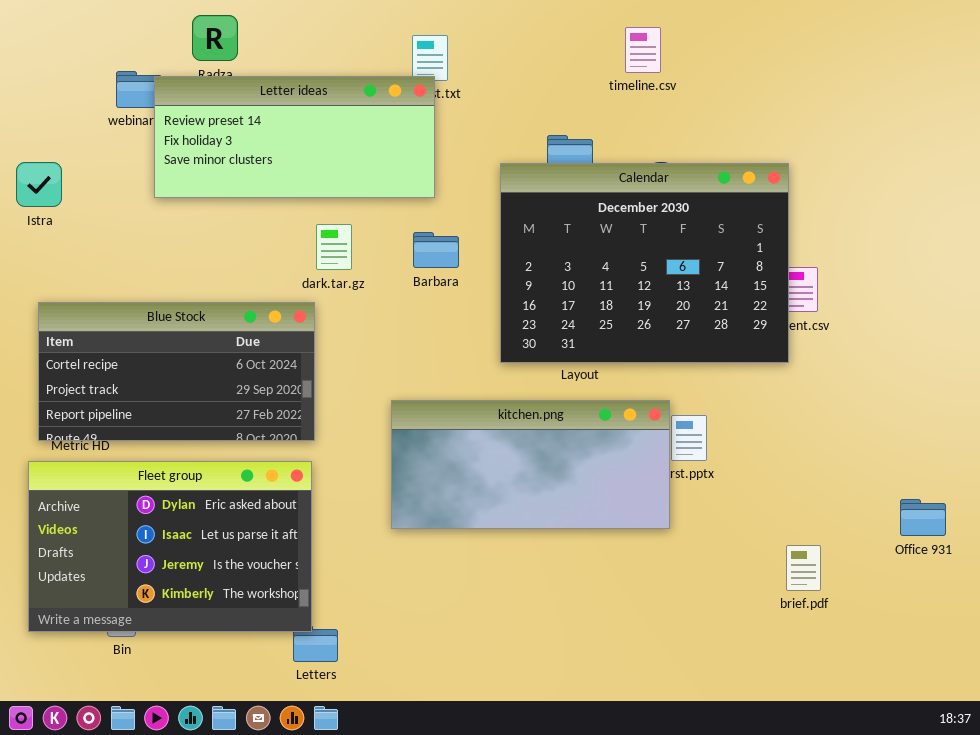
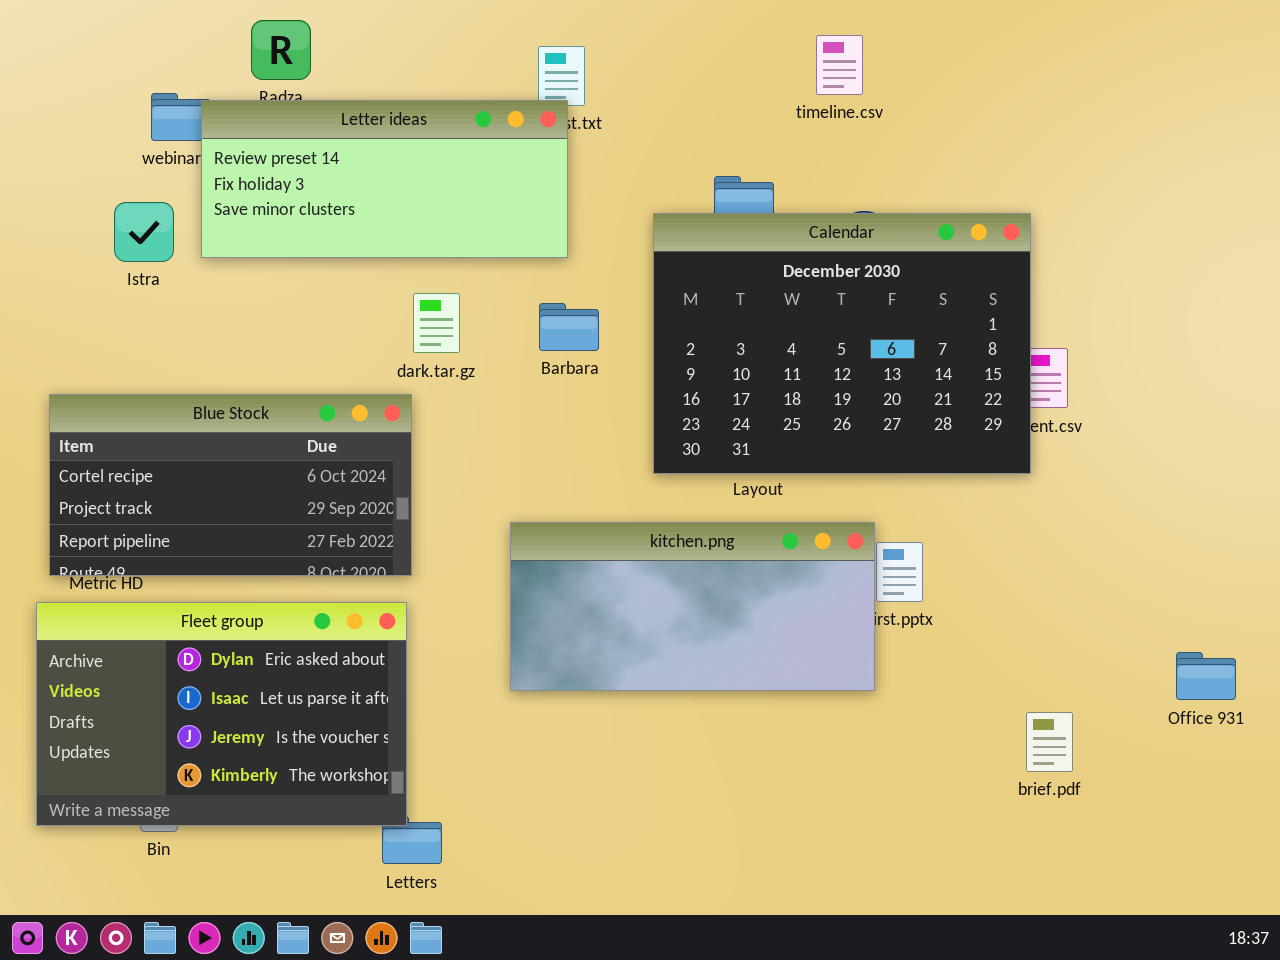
Istra: [16,162,62,207] -> [114,202,174,262], moved

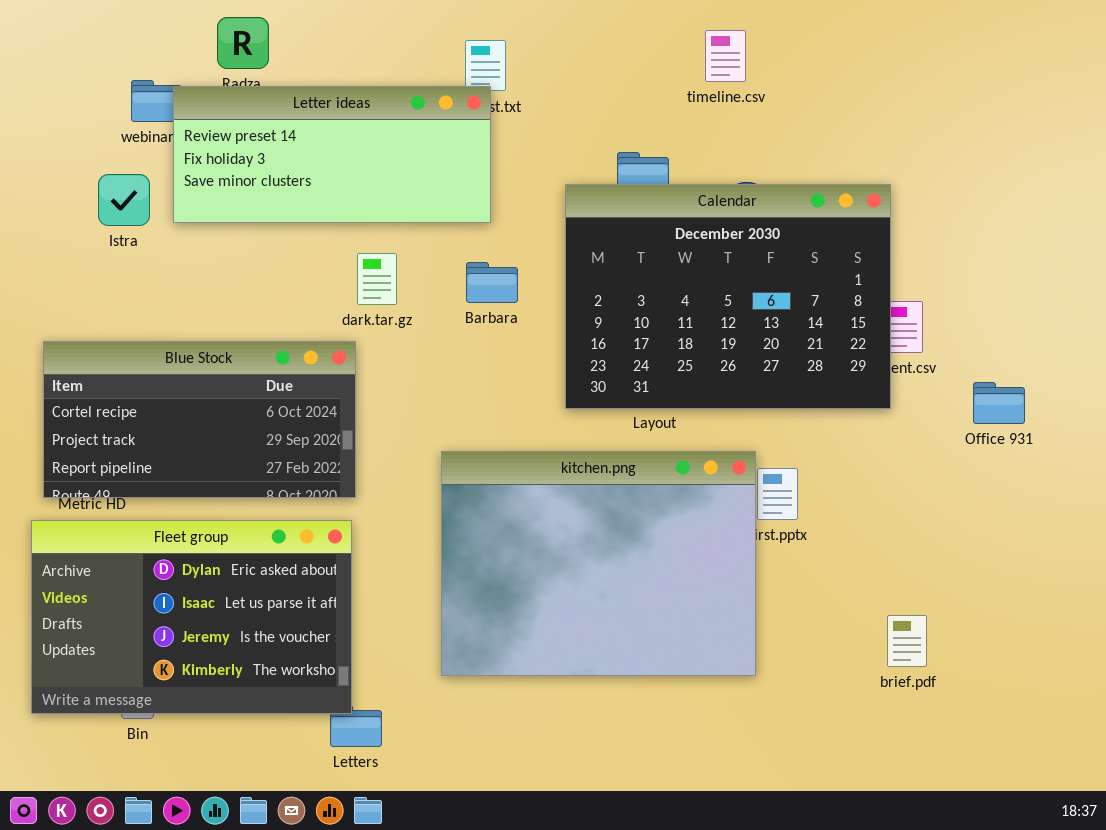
kitchen.png: [510,522,875,691] -> [441,451,756,676], resized
Office 931: [1176,652,1236,700] -> [973,382,1025,424], moved

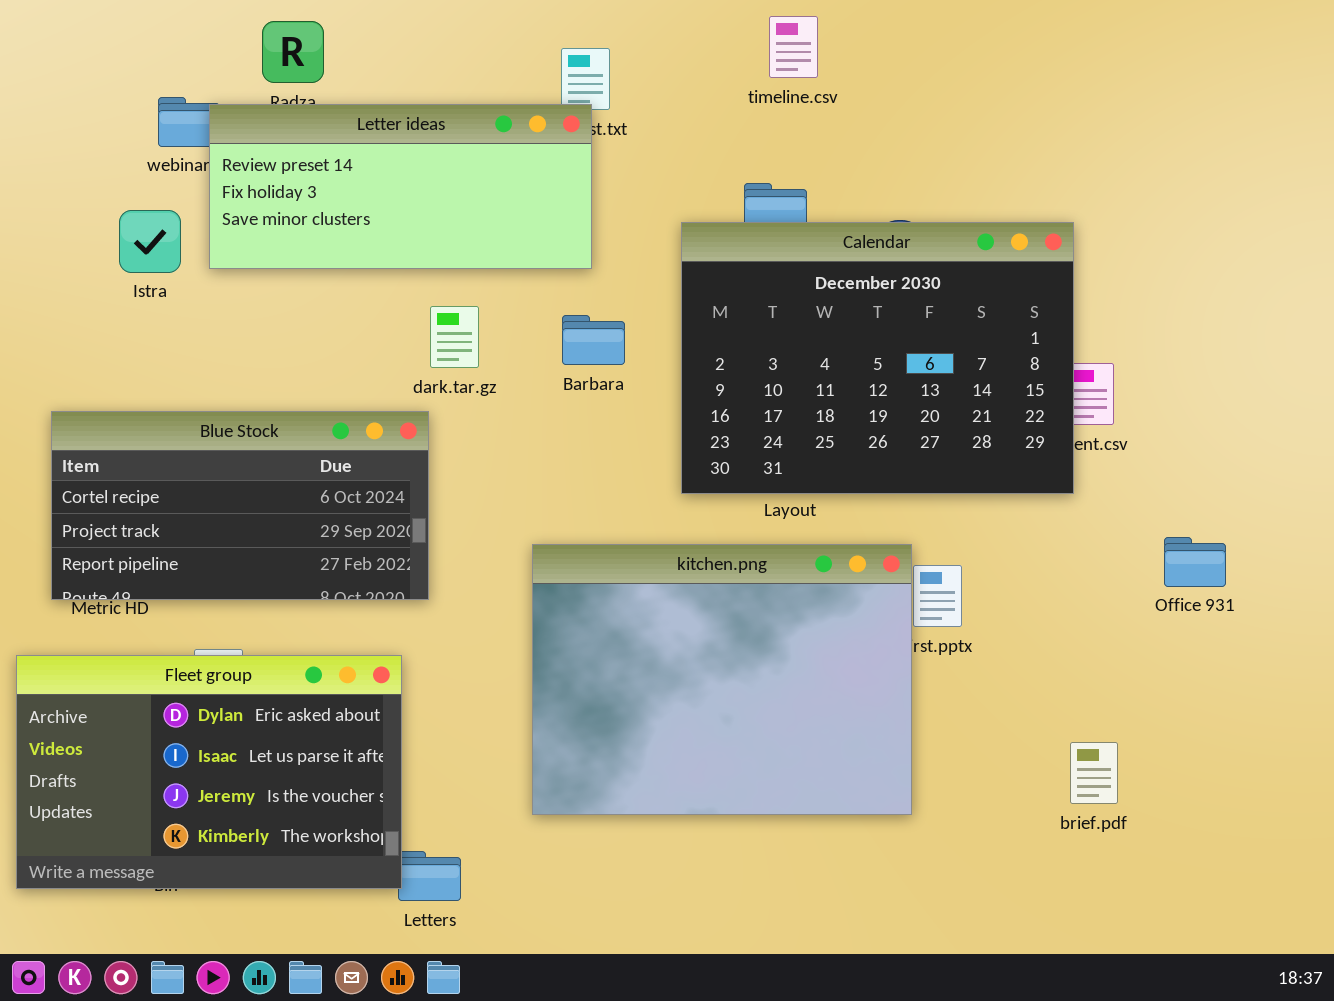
timeline.csv: [705,30,746,82] -> [769,16,818,78], moved
Office 931: [973,382,1025,424] -> [1164,537,1226,587], moved
Fleet group: [31,520,352,714] -> [16,655,402,889], moved

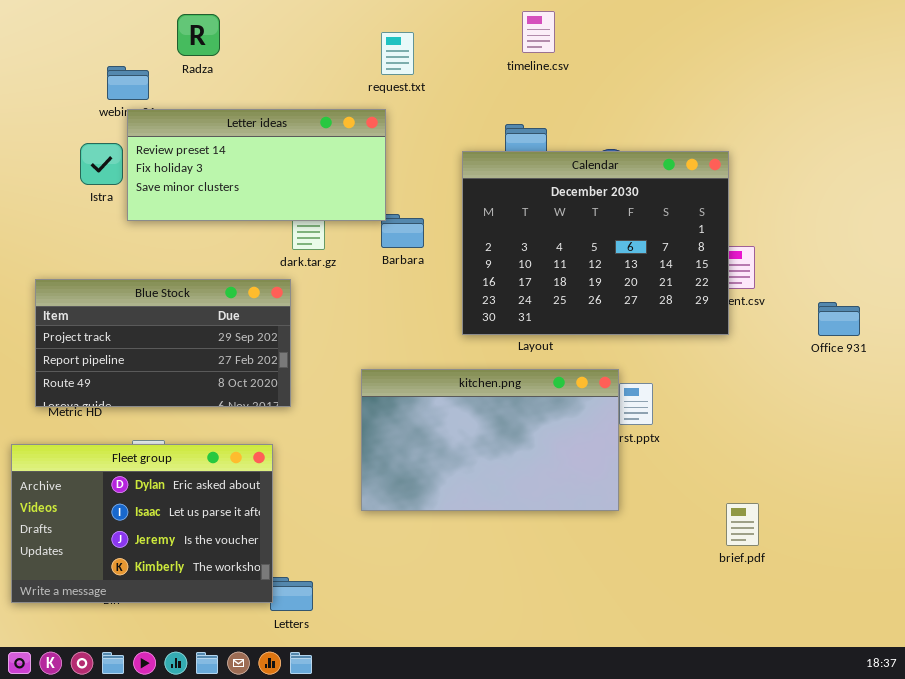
Letter ideas: [209,104,592,269] -> [127,109,386,221], moved
Blue Stock: [51,411,429,600] -> [35,279,291,407], scrolled down 1 row
Office 931: [1164,537,1226,587] -> [818,302,860,336], moved
kitchen.png: [532,544,912,815] -> [361,369,619,511], resized

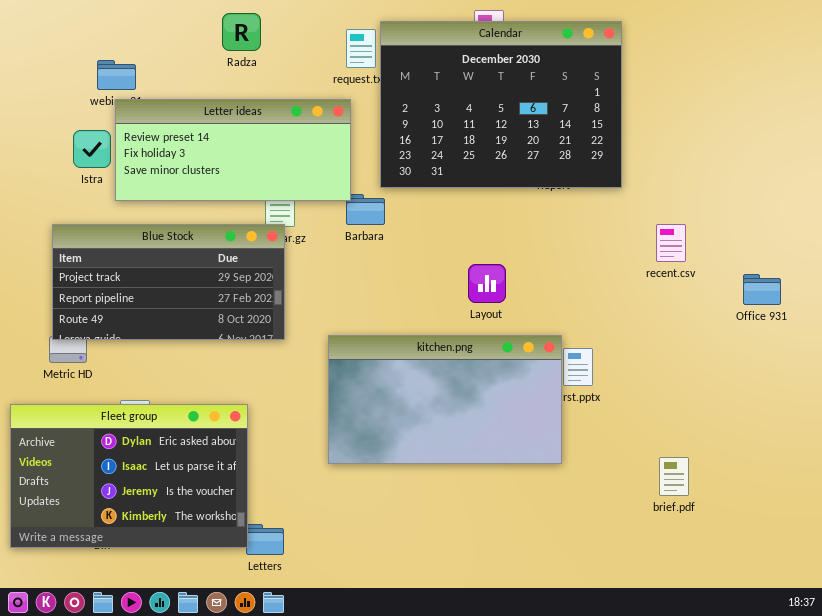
Radza: [177,14,220,56] -> [222,13,261,51], moved
Calendar: [462,151,729,335] -> [380,21,622,188], moved
Blue Stock: [35,279,291,407] -> [52,224,285,340], moved

